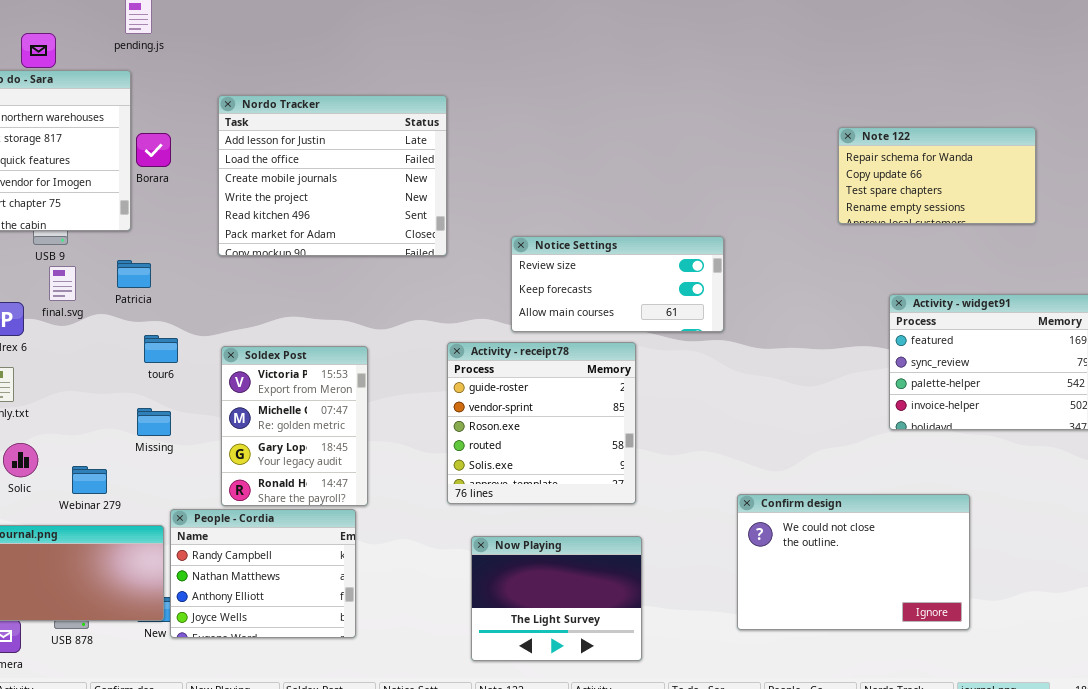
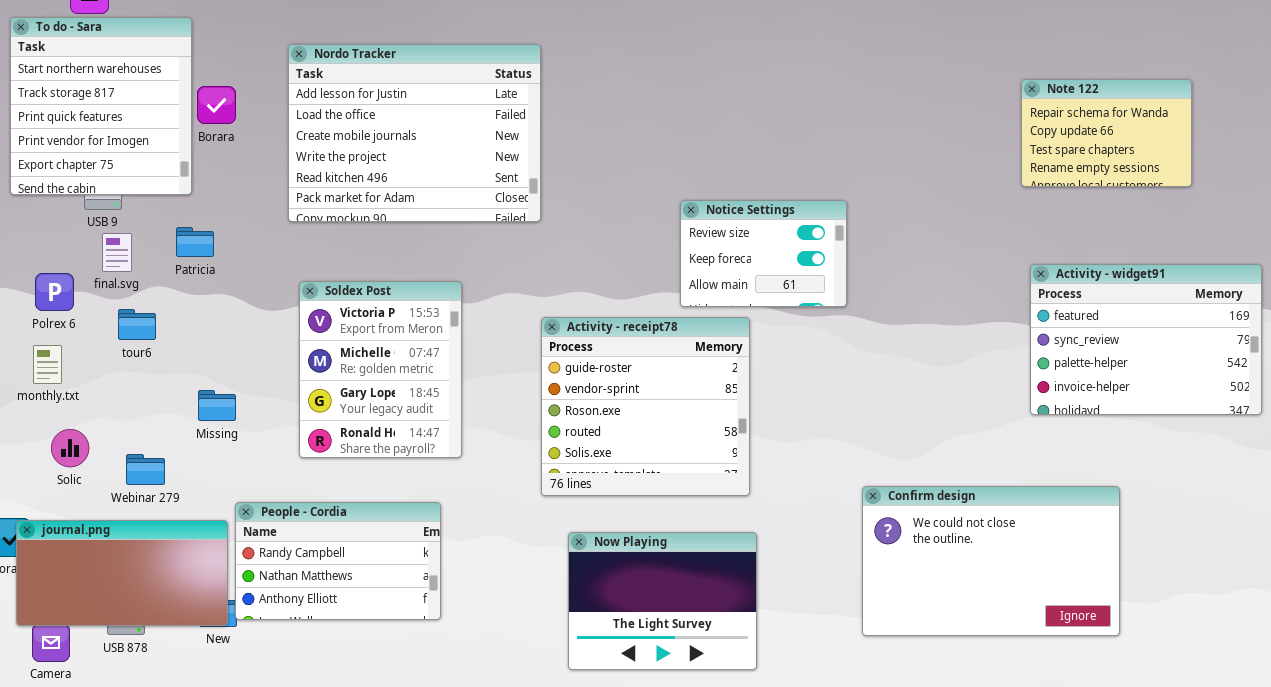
Note 122: [838,127,1036,224] -> [1021,79,1192,187], resized
Notice Settings: [511,236,724,332] -> [680,200,847,307], resized
tour6: [144,335,178,363] -> [118,309,156,340], moved
Soldex Post: [221,346,368,506] -> [299,281,462,458], moved
People - Cordia: [170,509,356,638] -> [235,502,441,620], resized

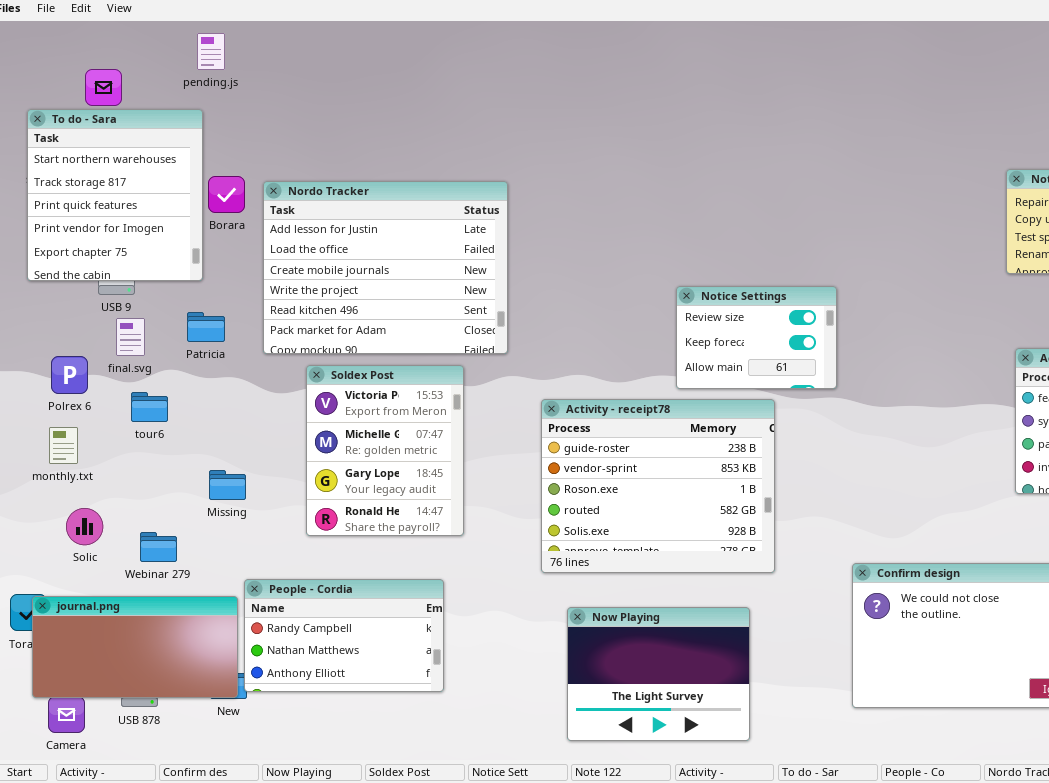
Nordo Tracker: [288,44,541,222] -> [263,181,508,354], moved
Activity - receipt78: [541,317,750,496] -> [541,399,775,573], resized

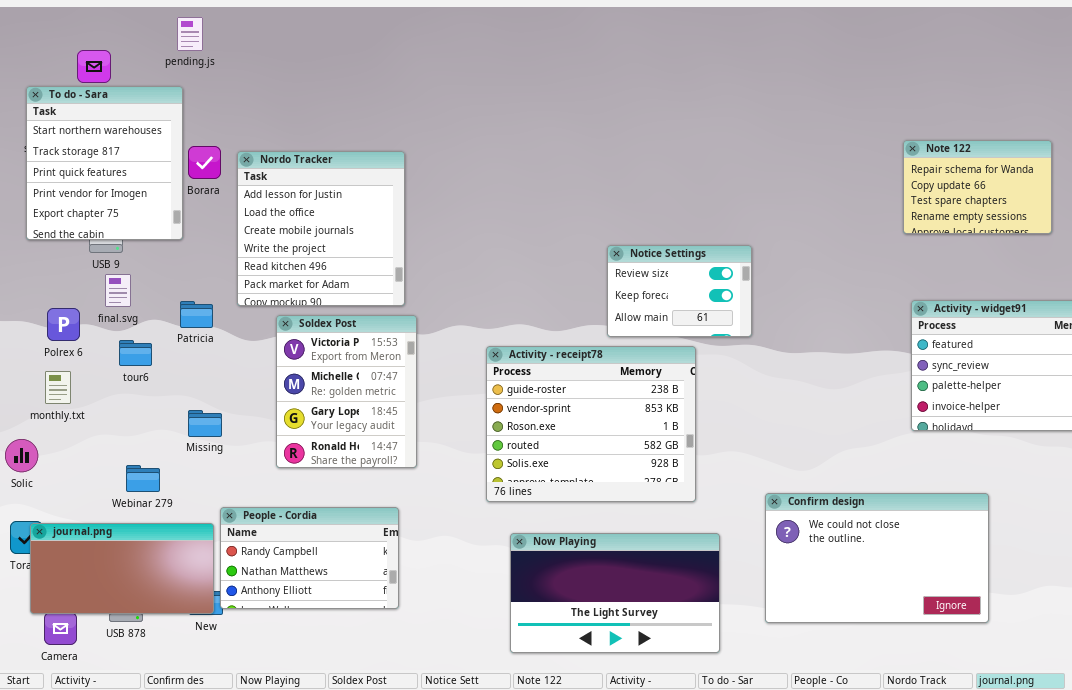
Nordo Tracker: [263,181,508,354] -> [237,151,405,306], resized
Patricia: [187,312,225,342] -> [180,301,213,328], moved
Solic: [66,508,103,545] -> [5,439,38,472], moved
Now Playing: [567,607,750,741] -> [510,533,720,653], resized

